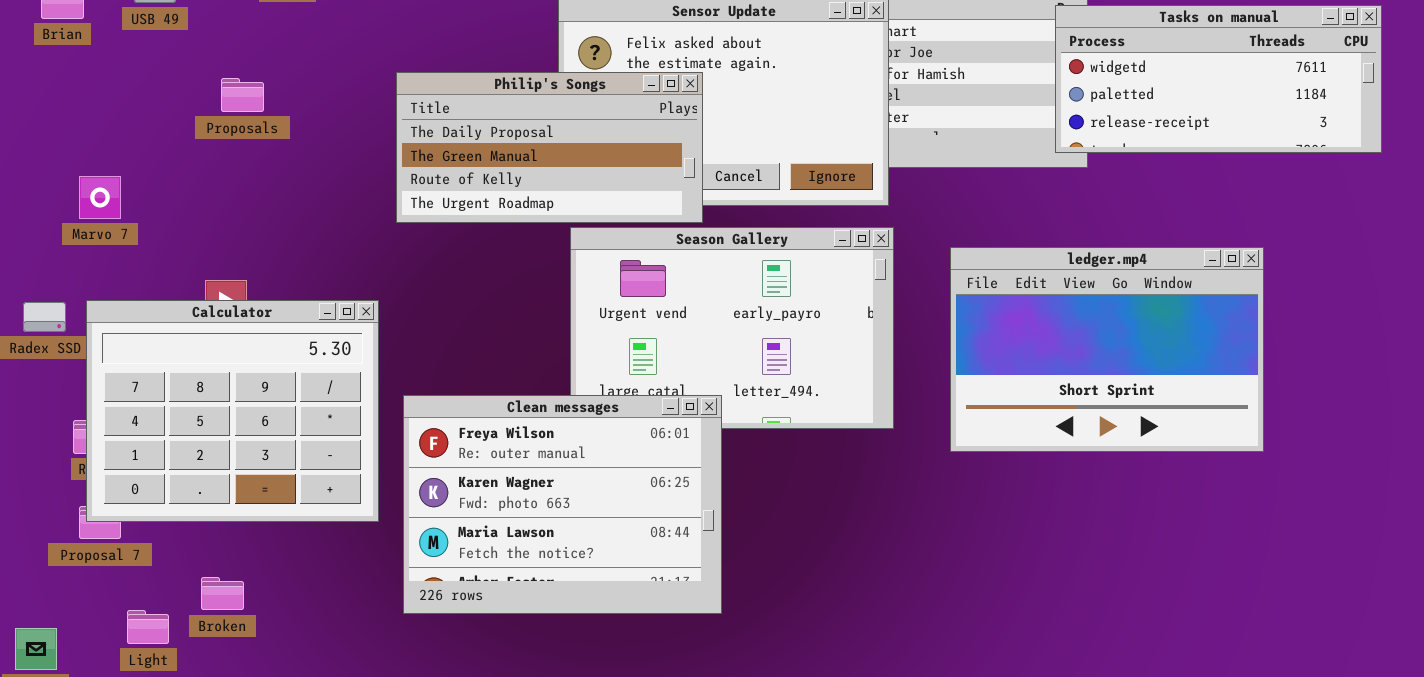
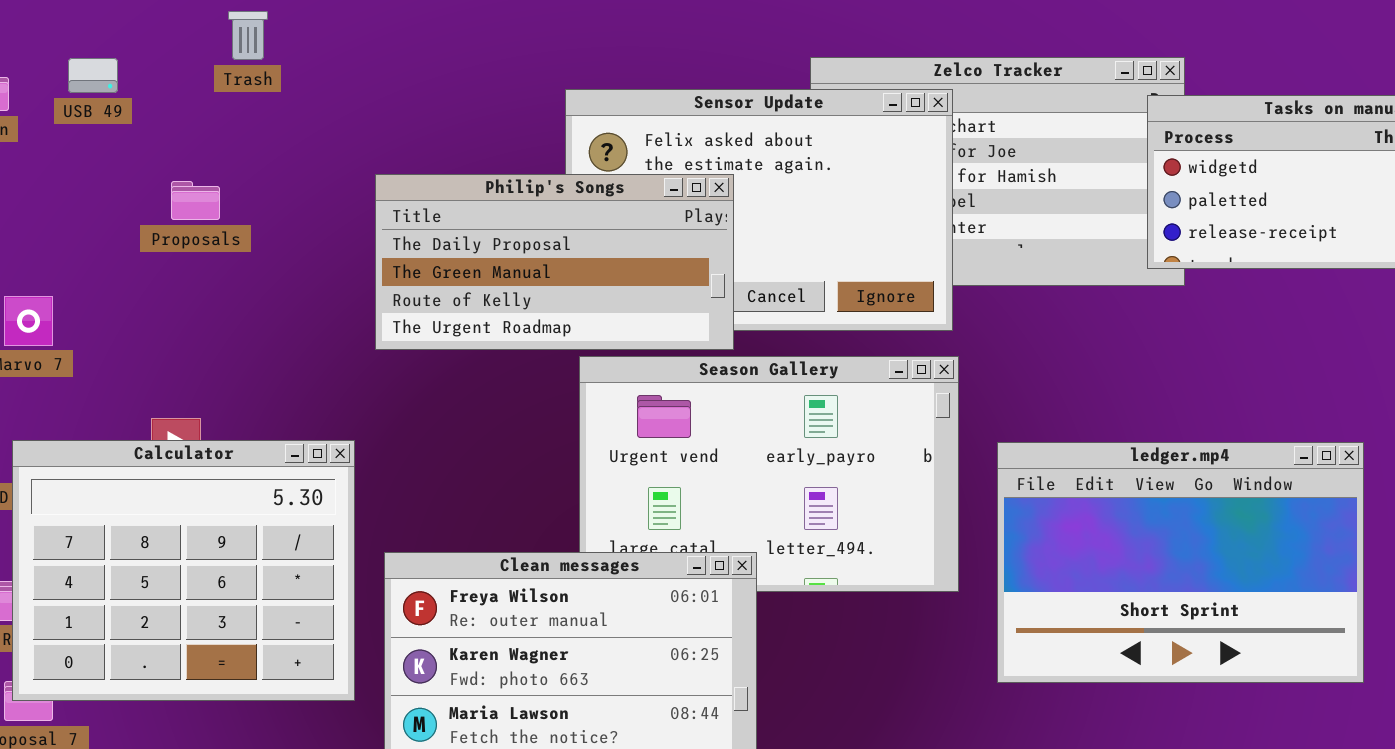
ledger.mp4: [950,247,1264,452] -> [997,442,1364,683], moved

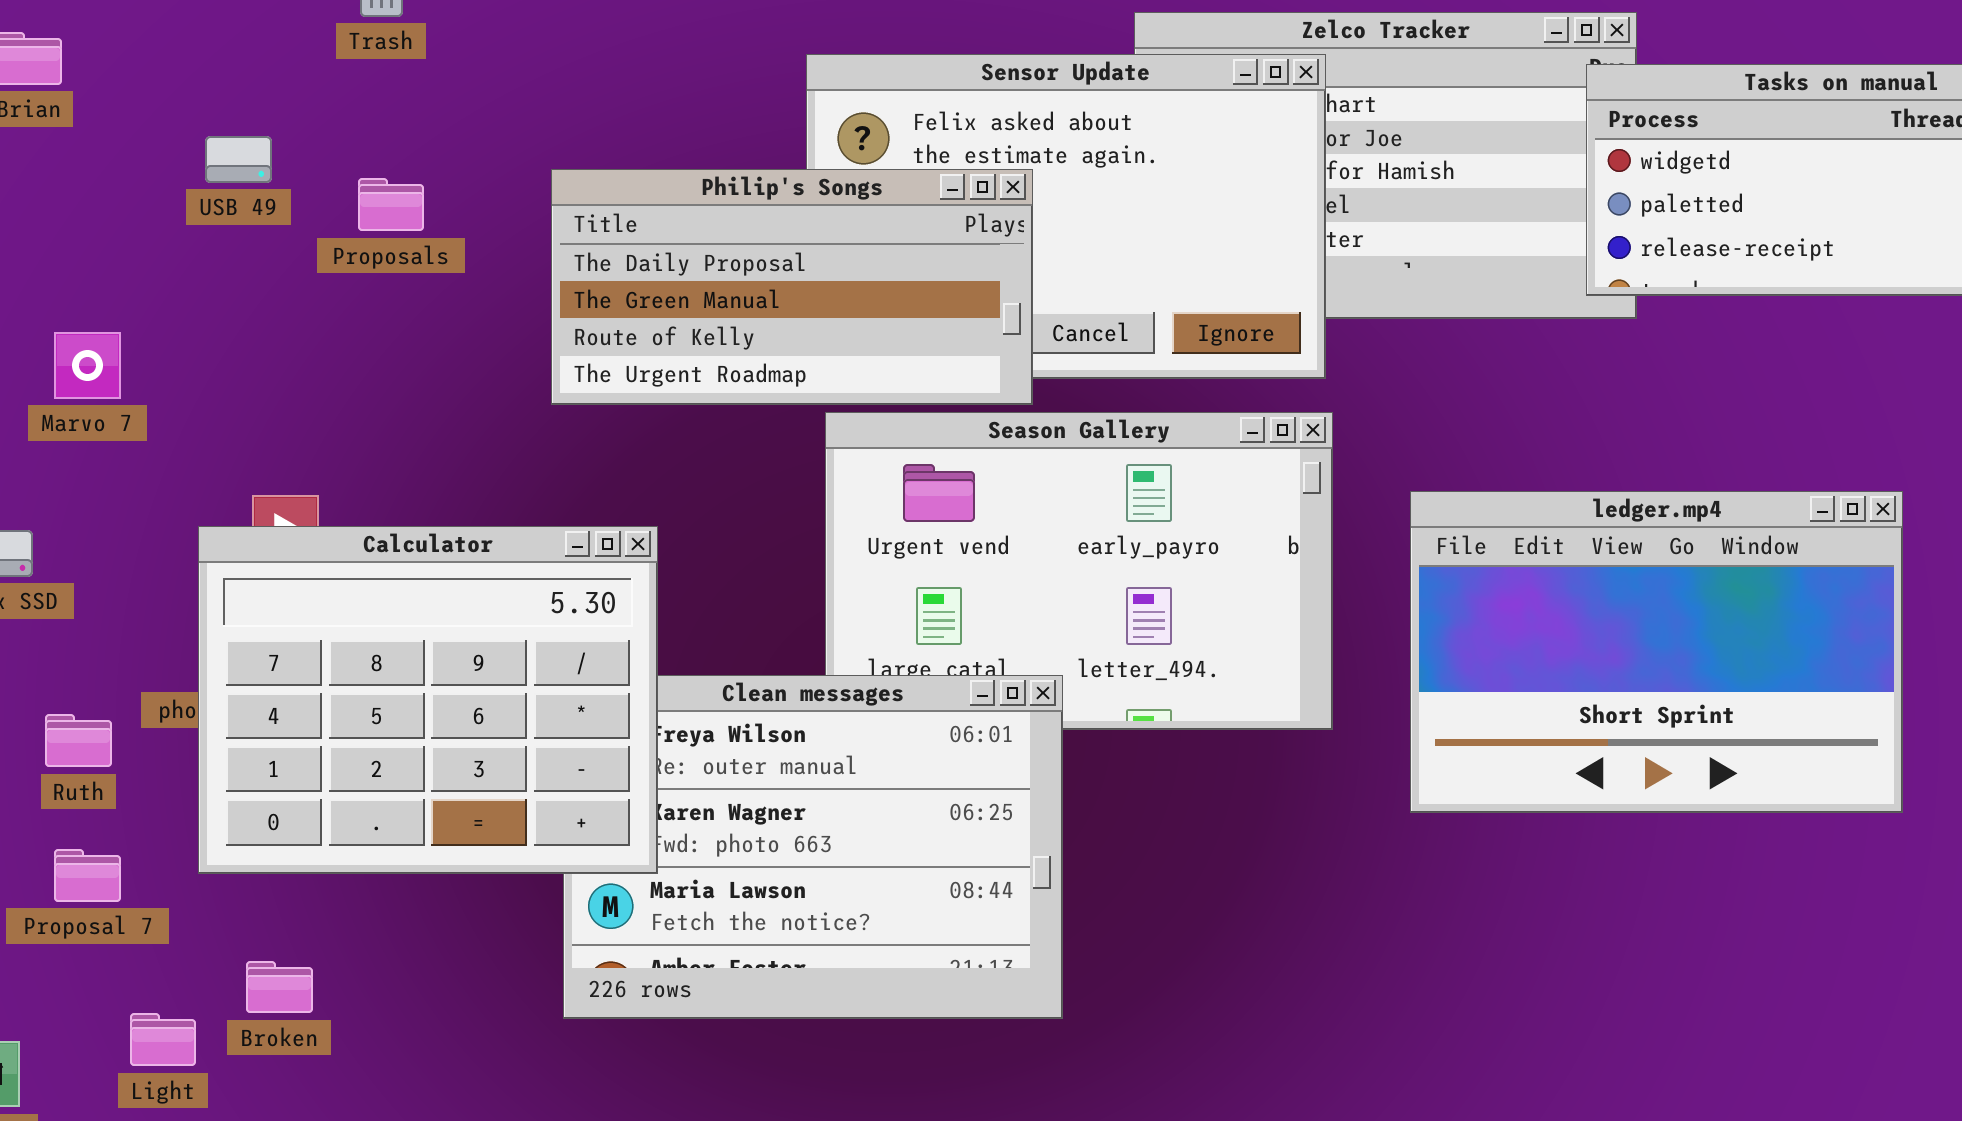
USB 49: [68,58,118,93] -> [205,136,272,183], moved
Proposals: [171,181,220,220] -> [358,178,424,231], moved
Calculator: [12,440,355,701] -> [198,526,658,874], moved
ledger.mp4: [997,442,1364,683] -> [1410,491,1903,813], moved

